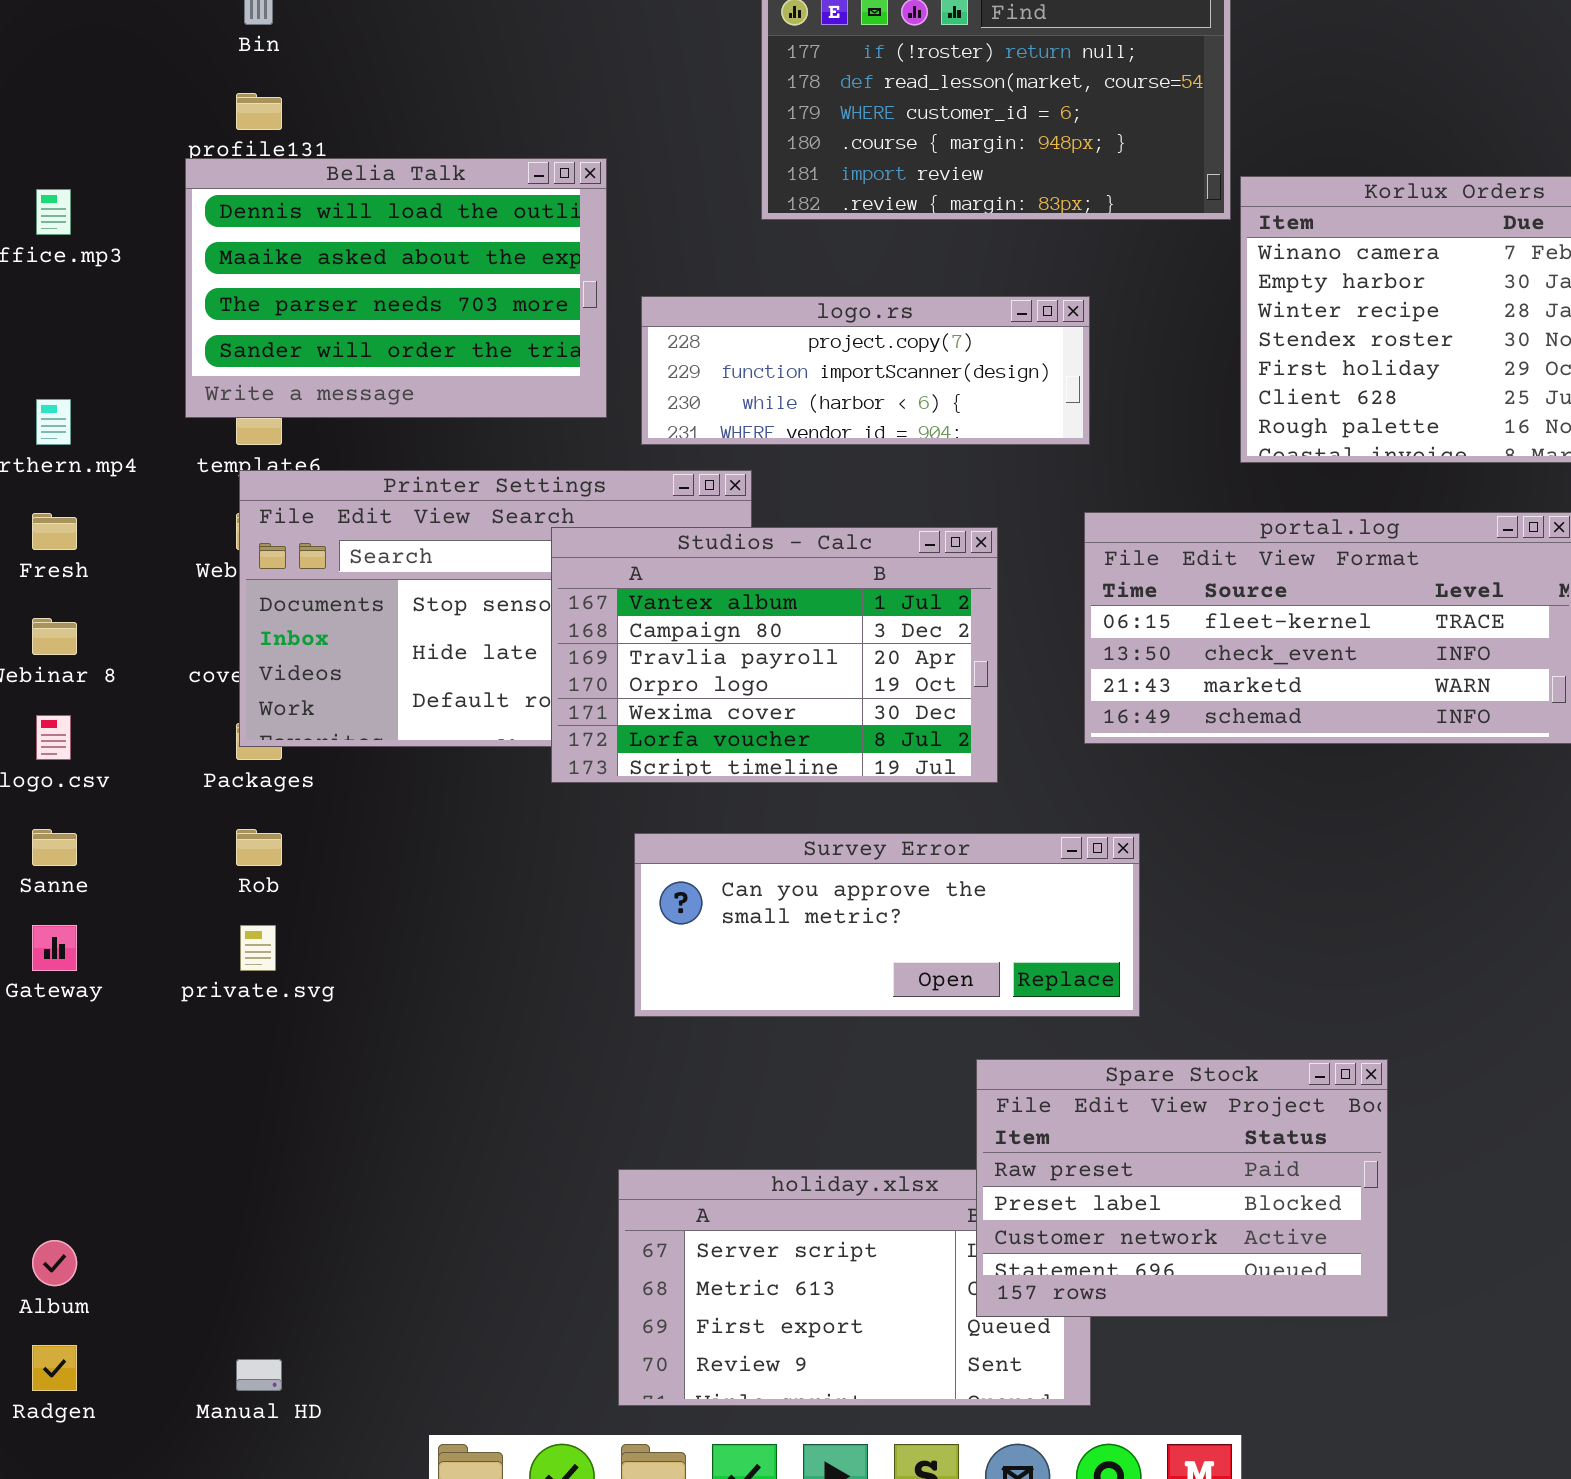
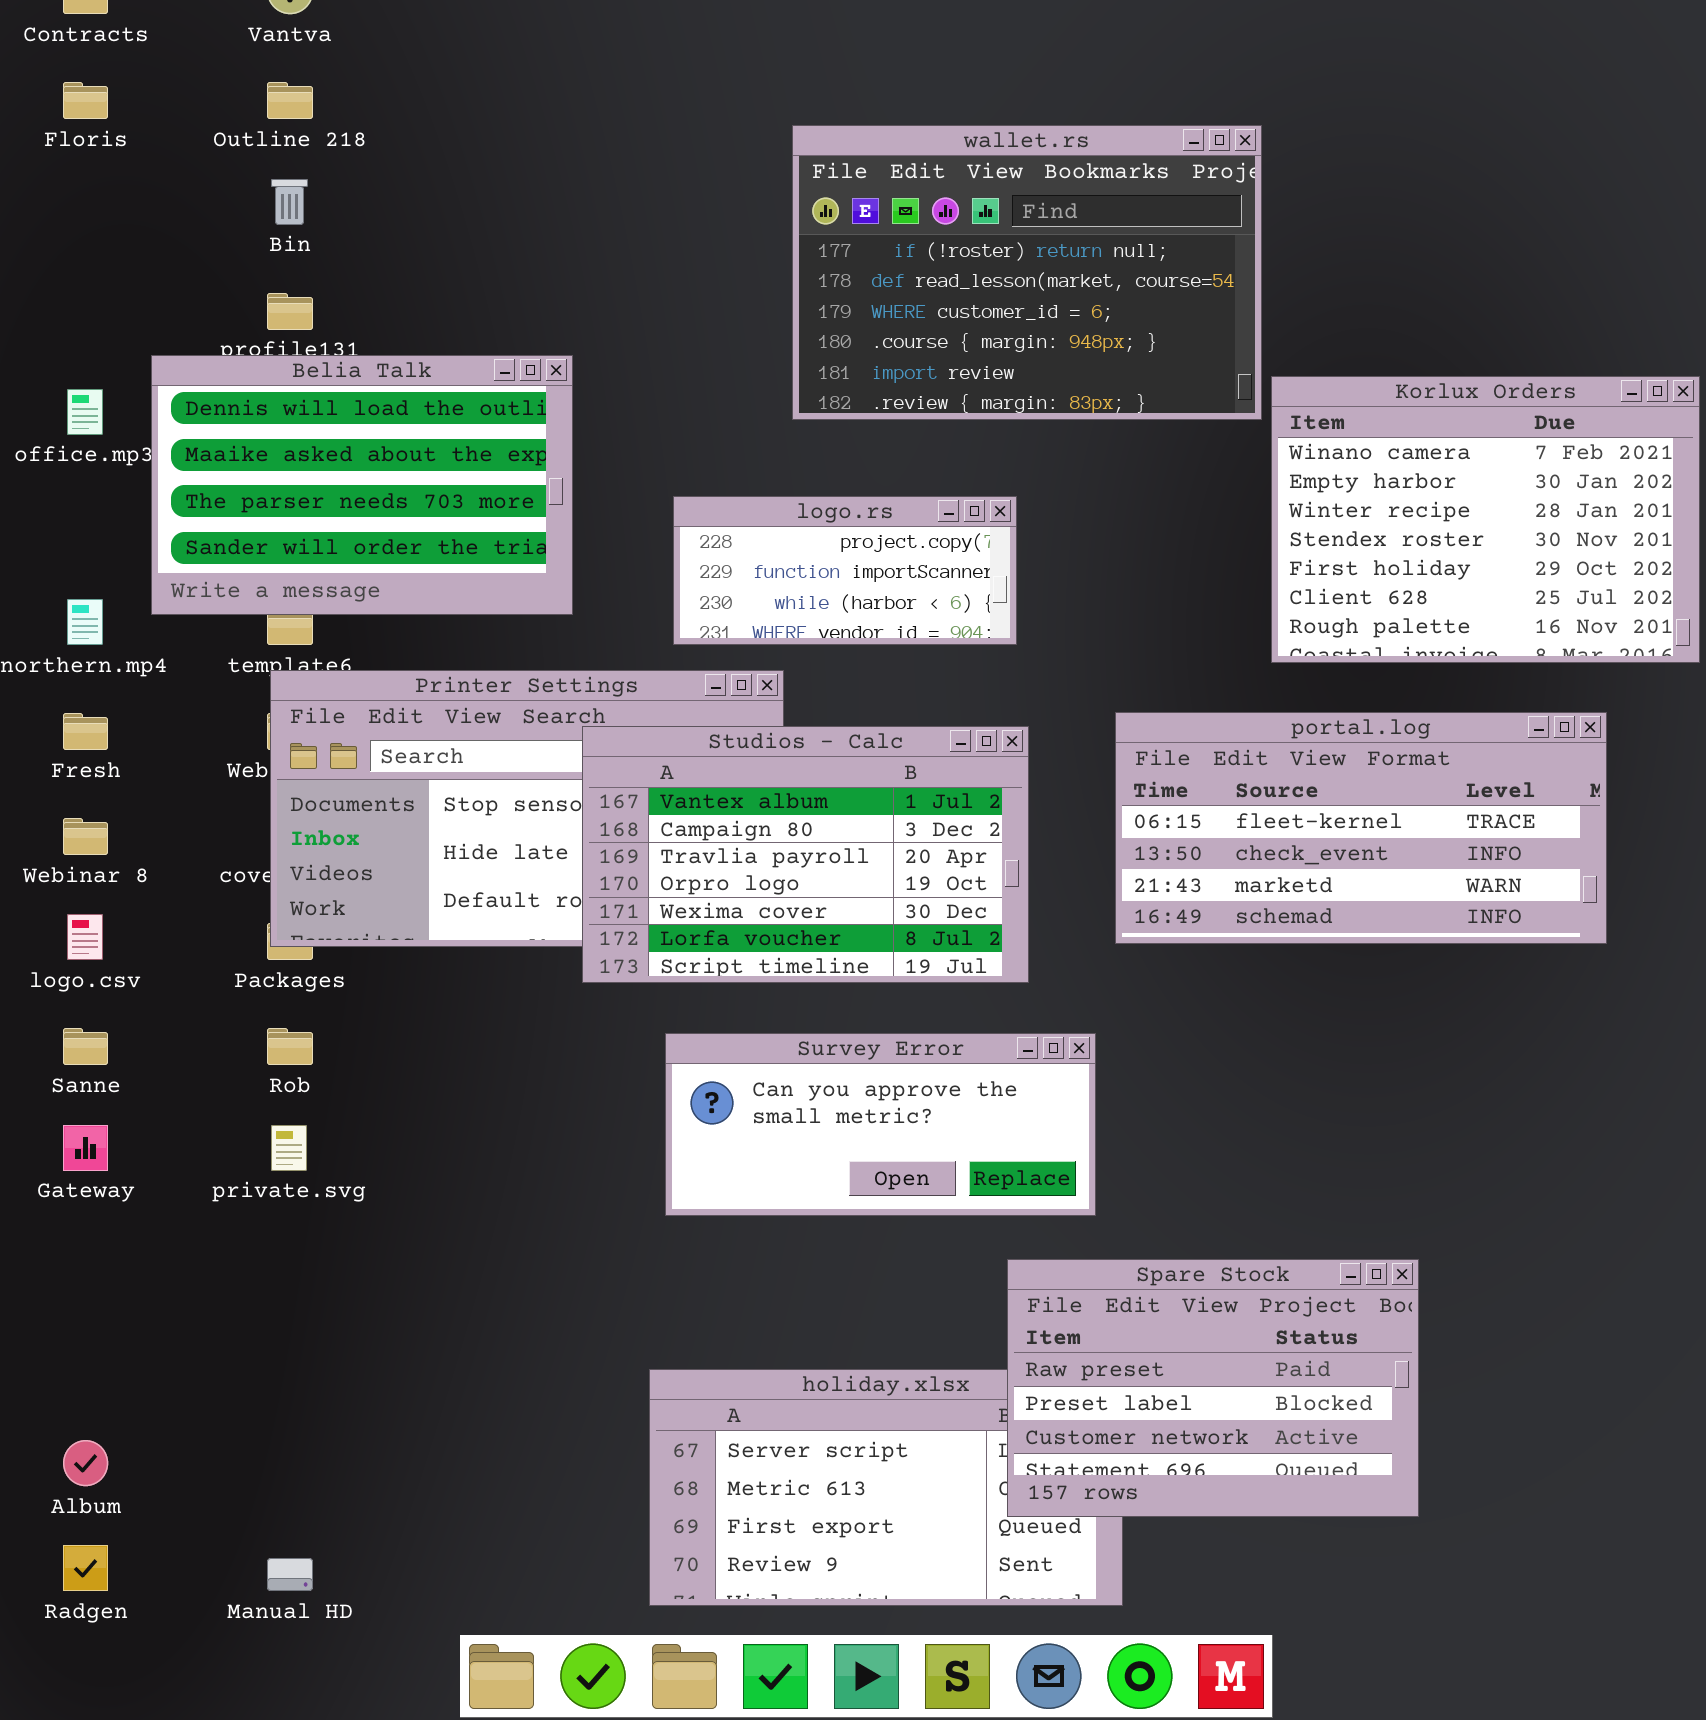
Belia Talk: [185,158,607,418] -> [151,355,573,615], moved
logo.rs: [641,296,1090,445] -> [673,496,1017,645], resized
Survey Error: [634,833,1140,1017] -> [665,1033,1096,1216], resized

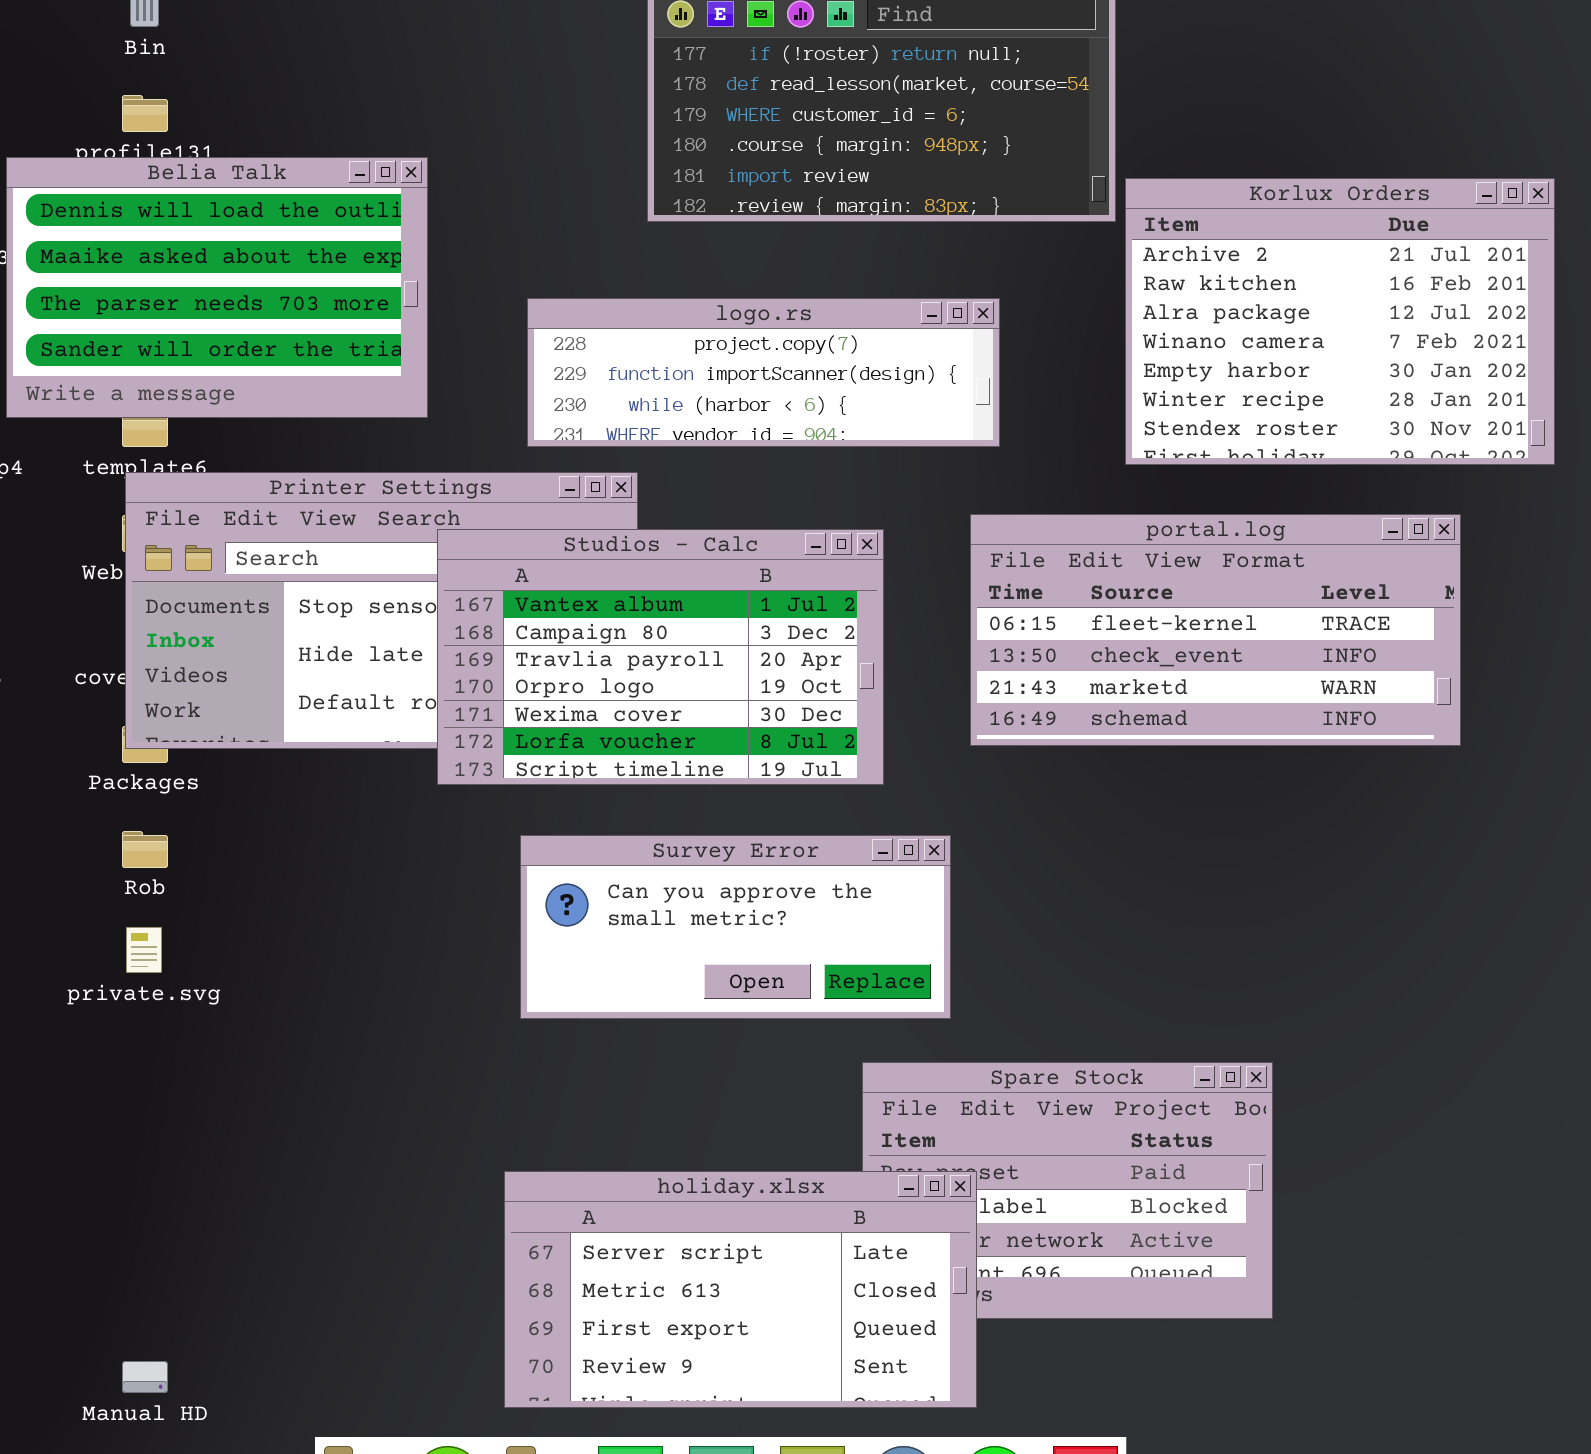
Korlux Orders: [1271,376,1700,663] -> [1125,178,1555,465], scrolled up 3 rows
logo.rs: [673,496,1017,645] -> [527,298,1000,447], resized
holiday.xlsx: [649,1369,1123,1606] -> [504,1171,977,1408], raised

